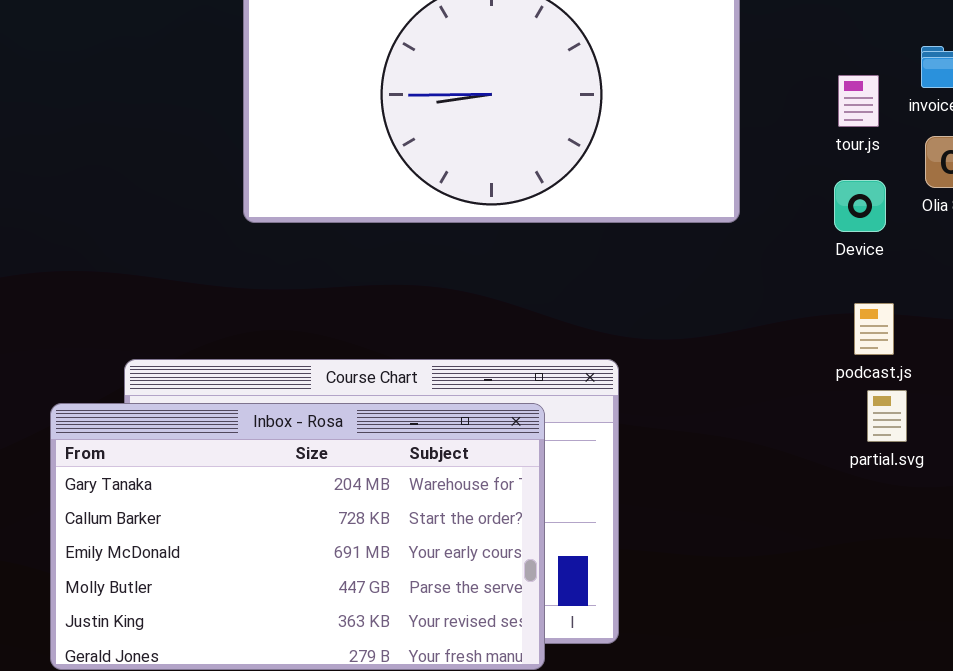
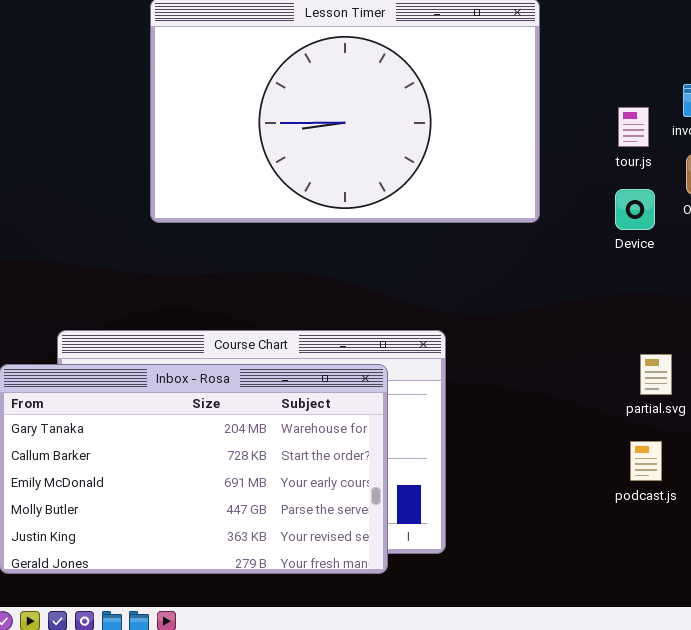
podcast.js: [854,303,894,355] -> [630,441,662,481], moved

